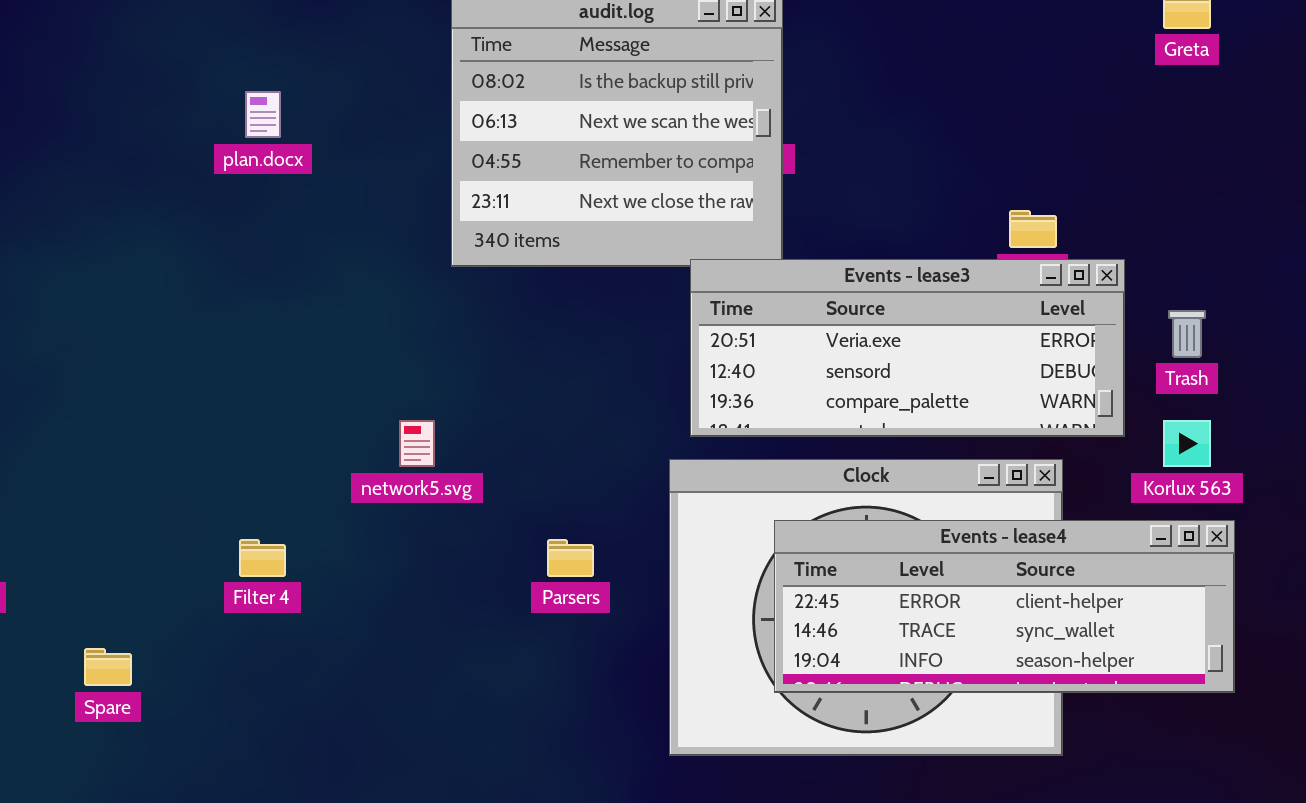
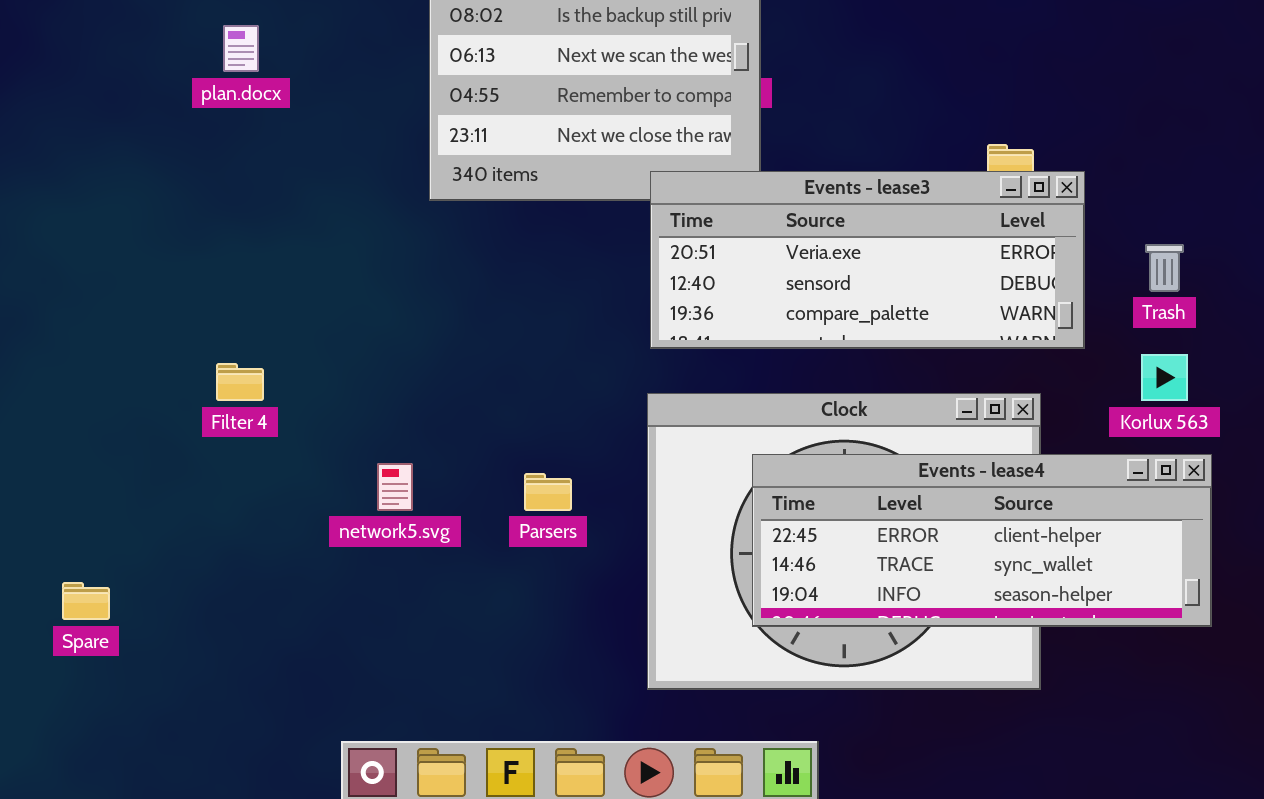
Events - lease3: [690,259,1125,437] -> [650,171,1085,349], moved
network5.svg: [399,420,435,467] -> [377,463,413,511], moved
Filter 4: [239,539,286,577] -> [216,363,264,401], moved

